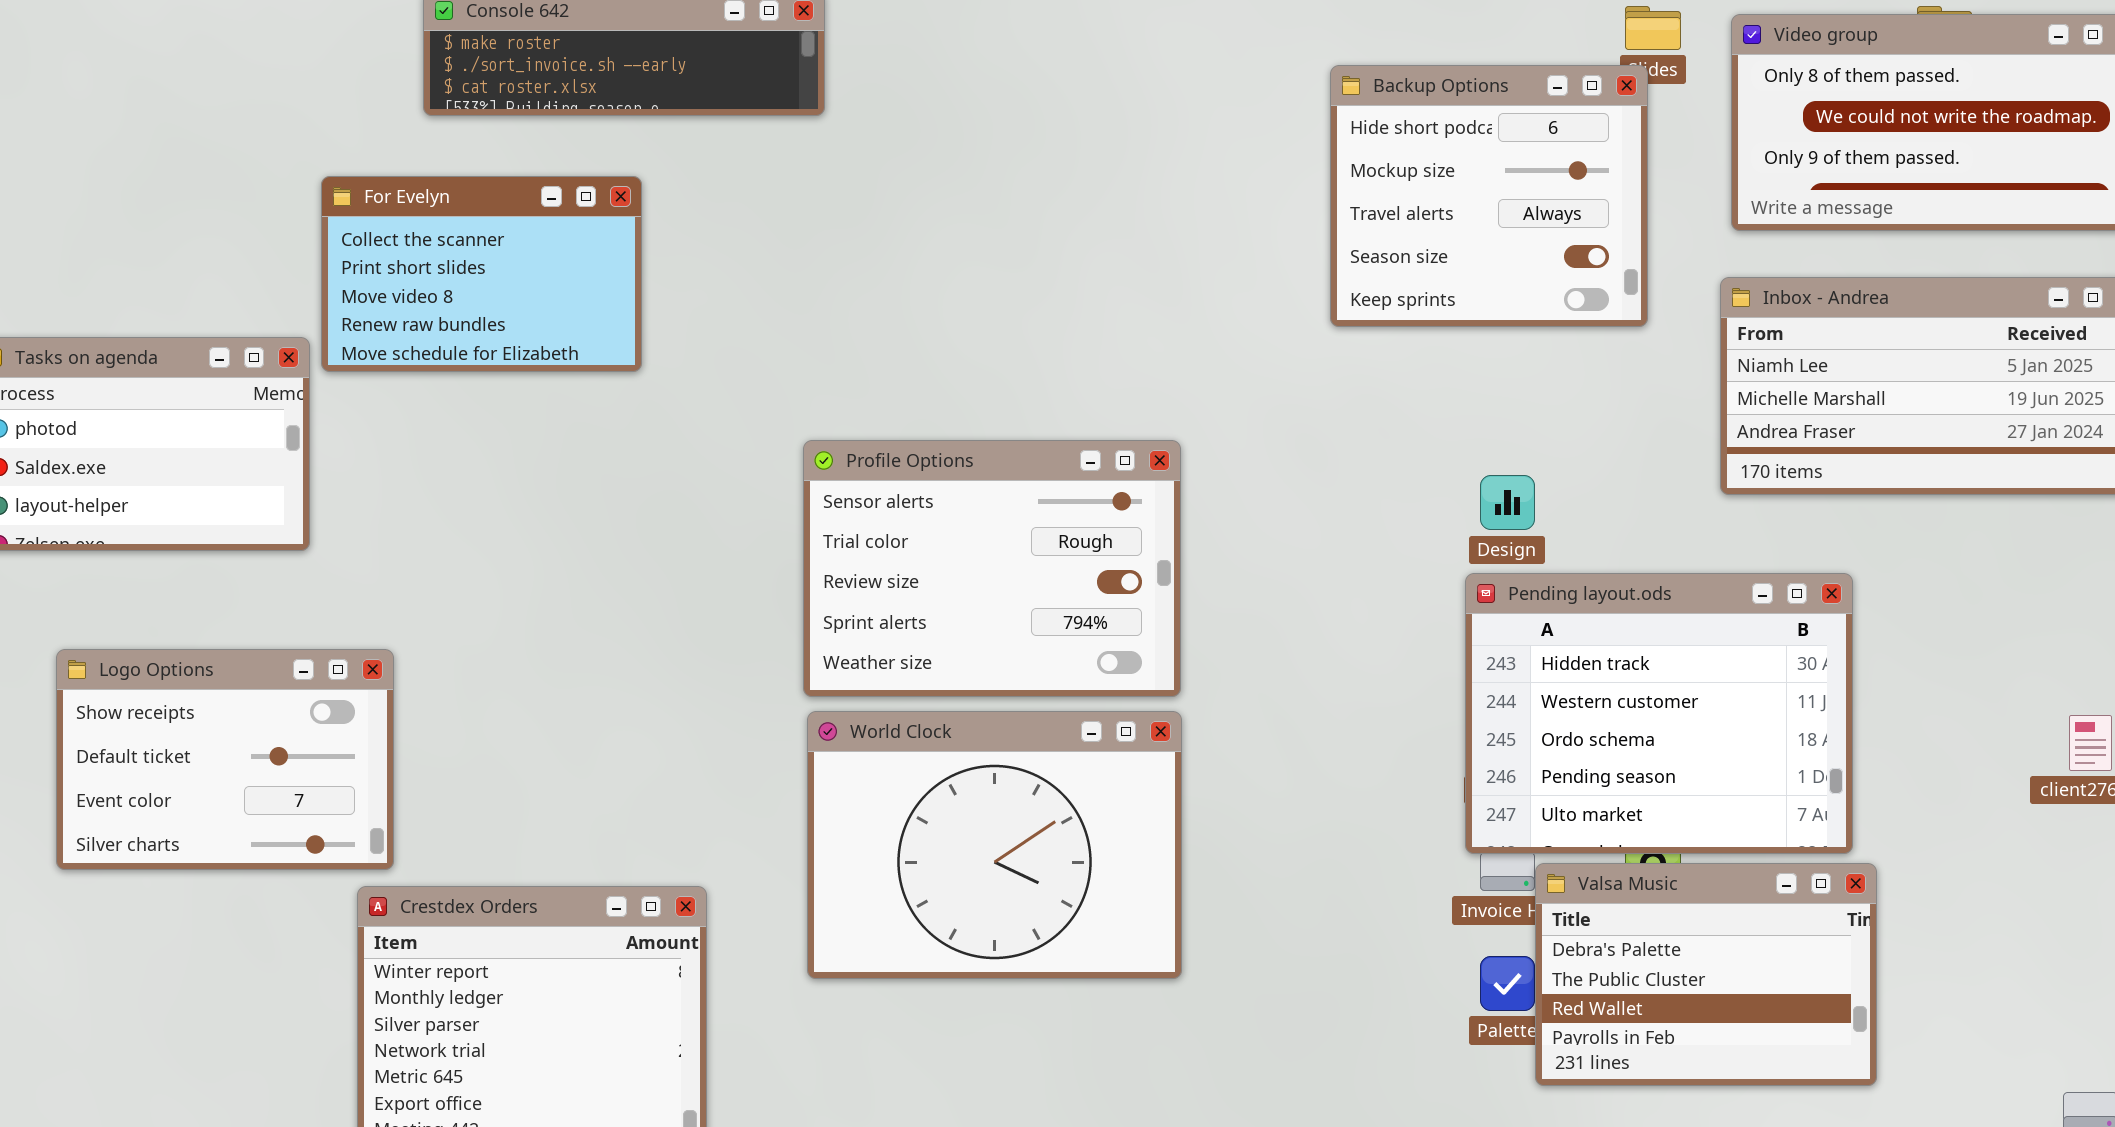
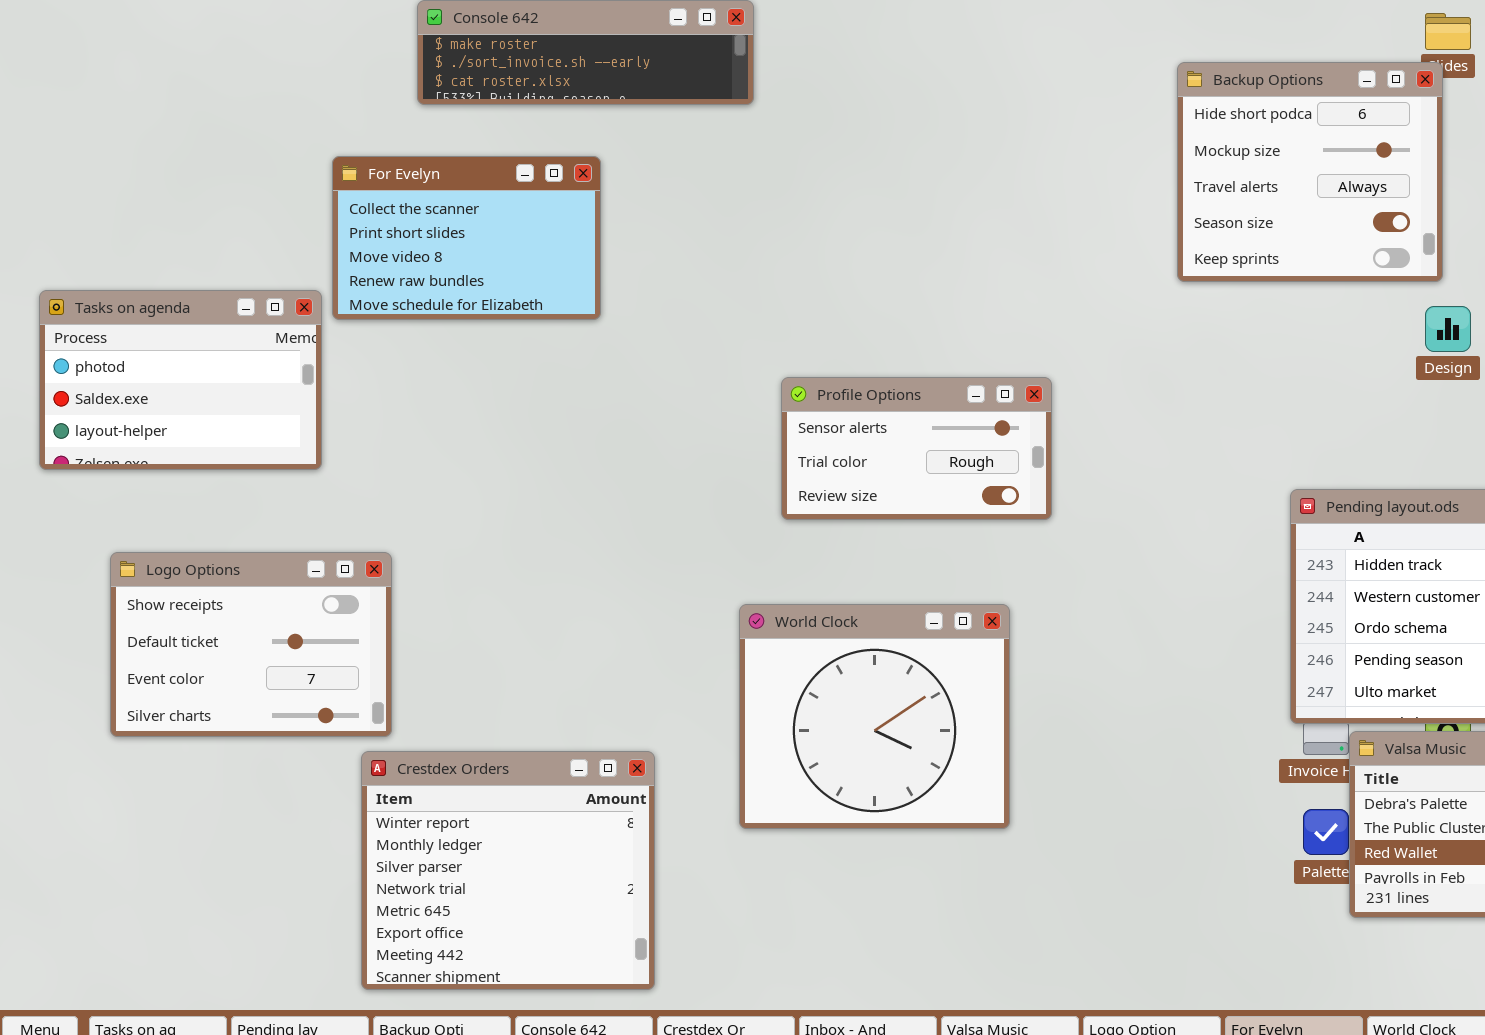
Profile Options: [803,440,1181,697] -> [781,377,1052,520], resized
Design: [1480,475,1535,530] -> [1425,306,1471,352], moved
World Clock: [807,711,1182,979] -> [739,604,1010,829], resized

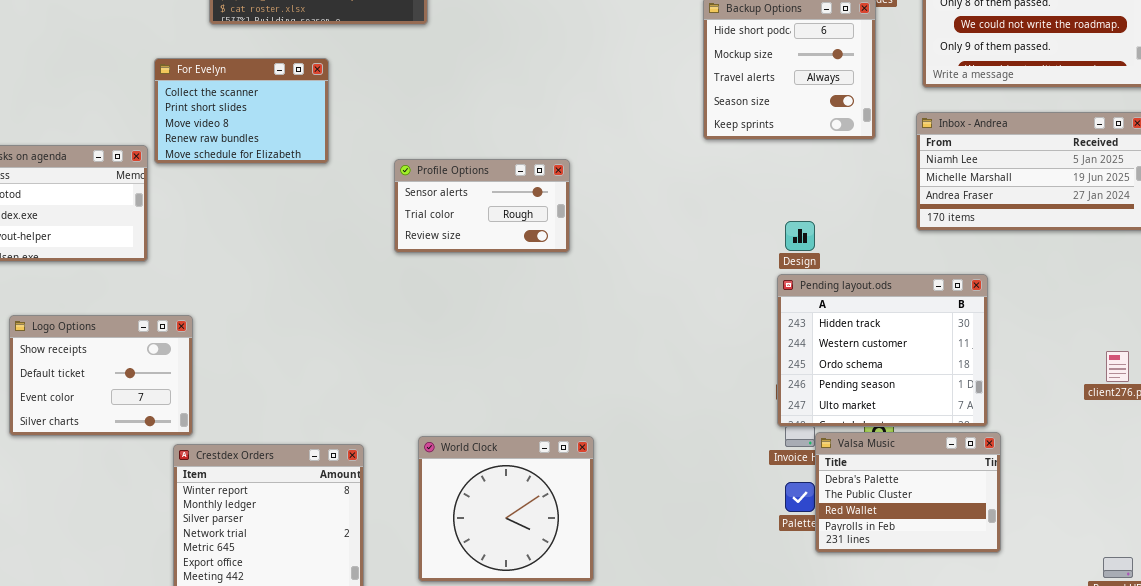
Design: [1425,306,1471,352] -> [785,221,815,251], moved
Profile Options: [781,377,1052,520] -> [394,159,570,253], moved
World Clock: [739,604,1010,829] -> [418,436,594,582], moved

